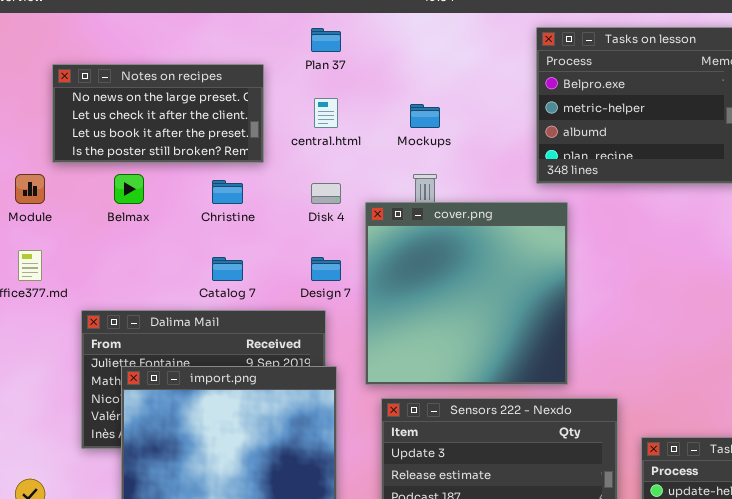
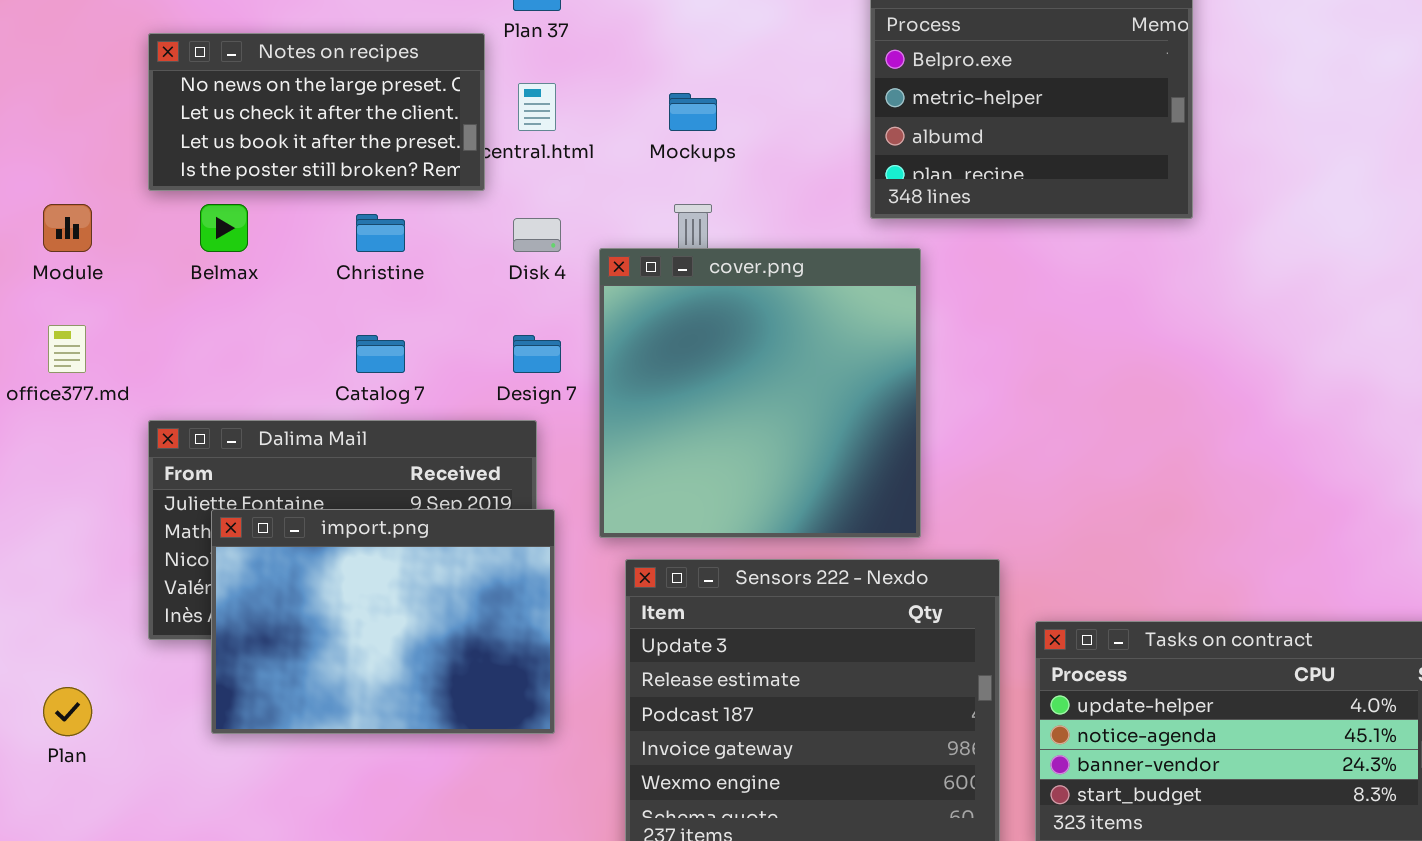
Notes on recipes: [52,64,264,163] -> [148,33,485,191], moved

